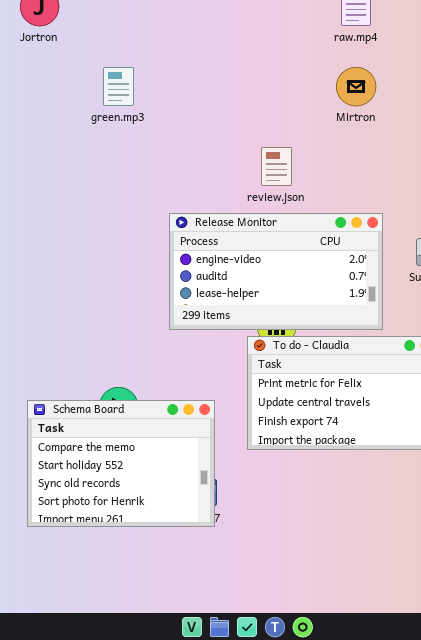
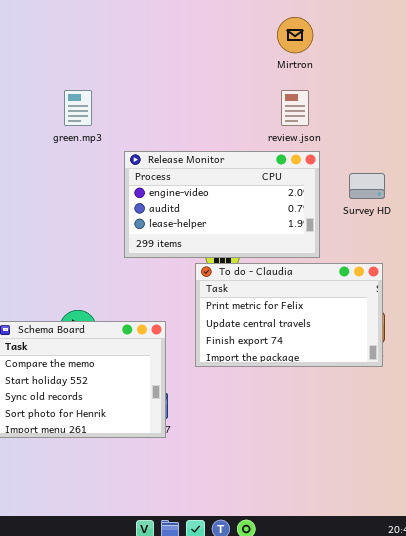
green.mp3: [103,67,134,106] -> [64,90,92,126], moved
review.json: [261,147,292,186] -> [281,90,309,126], moved

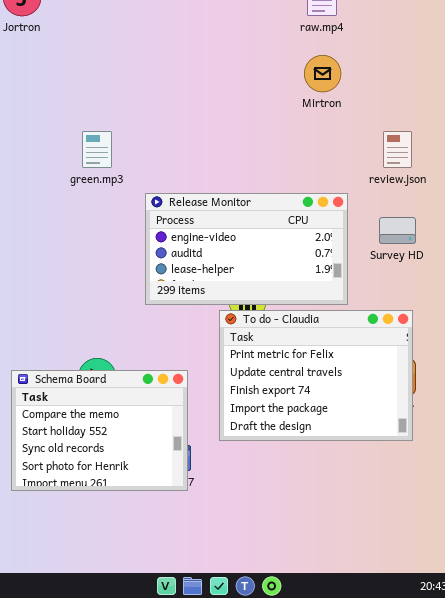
review.json: [281,90,309,126] -> [383,131,412,168], moved
To do - Claudia: [195,263,383,367] -> [219,310,413,441], resized

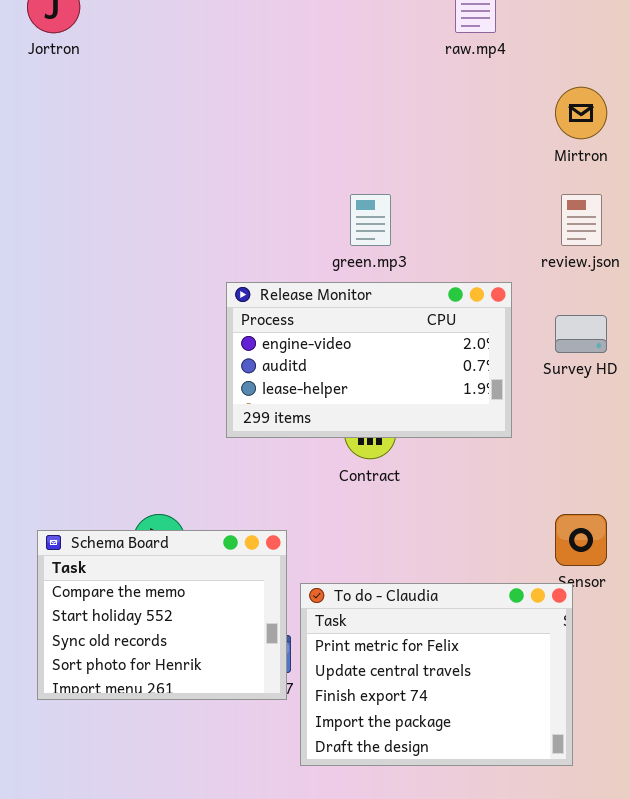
Mirtron: [304,55,341,92] -> [555,87,607,139], moved
green.mp3: [82,131,112,168] -> [350,194,391,246], moved
To do - Claudia: [219,310,413,441] -> [300,583,573,766], moved

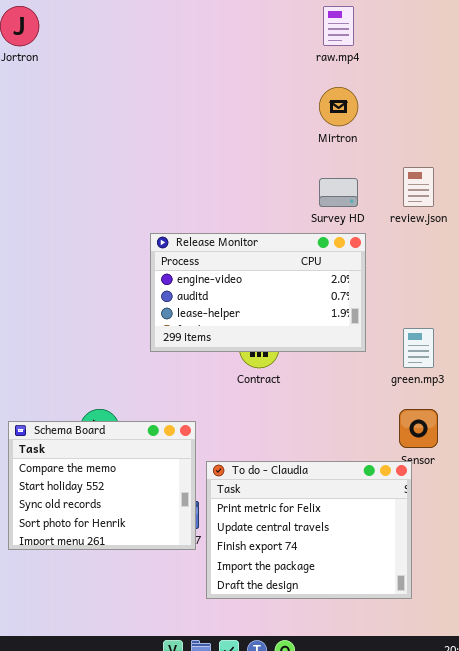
Mirtron: [555,87,607,139] -> [319,87,358,126], moved
green.mp3: [350,194,391,246] -> [403,328,434,368], moved
Survey HD: [555,315,607,353] -> [319,178,358,207], moved

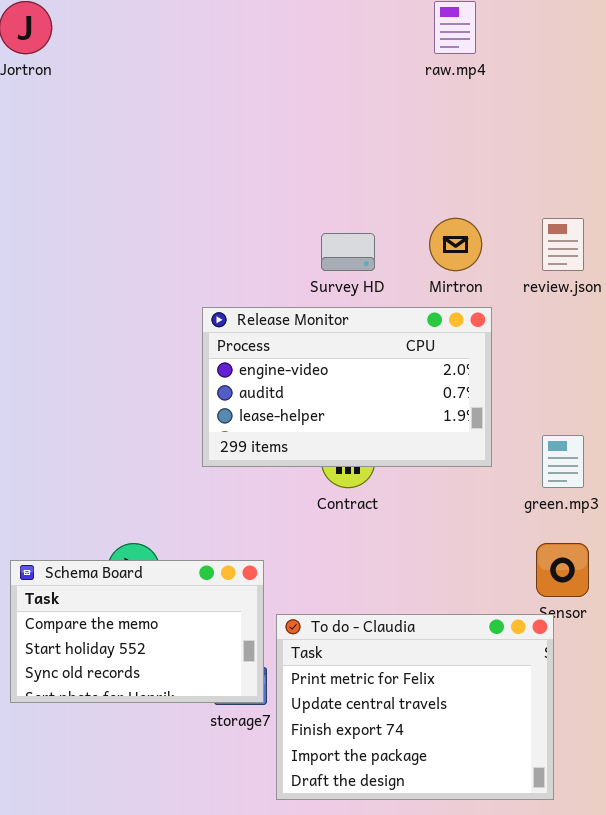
Mirtron: [319,87,358,126] -> [429,218,482,271], moved
Survey HD: [319,178,358,207] -> [321,233,375,271], moved
Schema Board: [8,421,196,550] -> [10,560,264,703], resized

